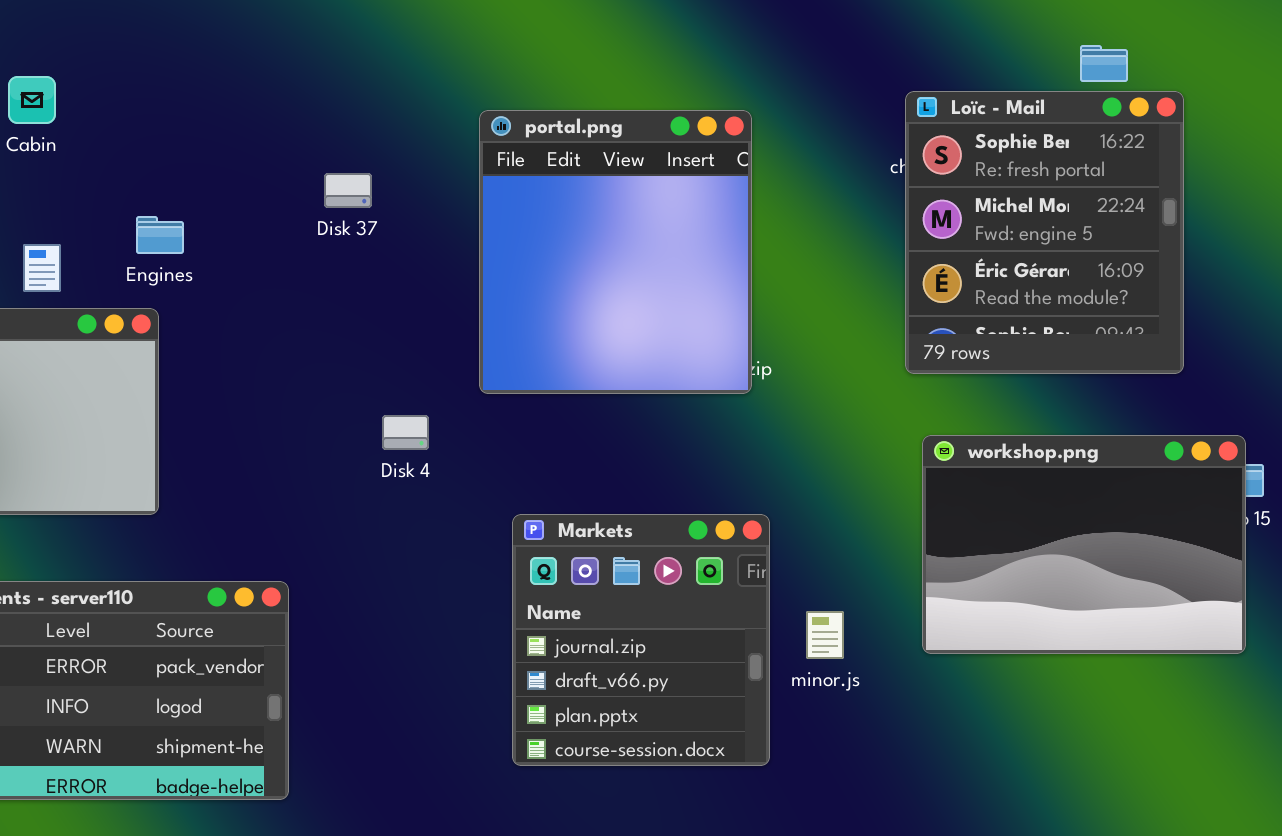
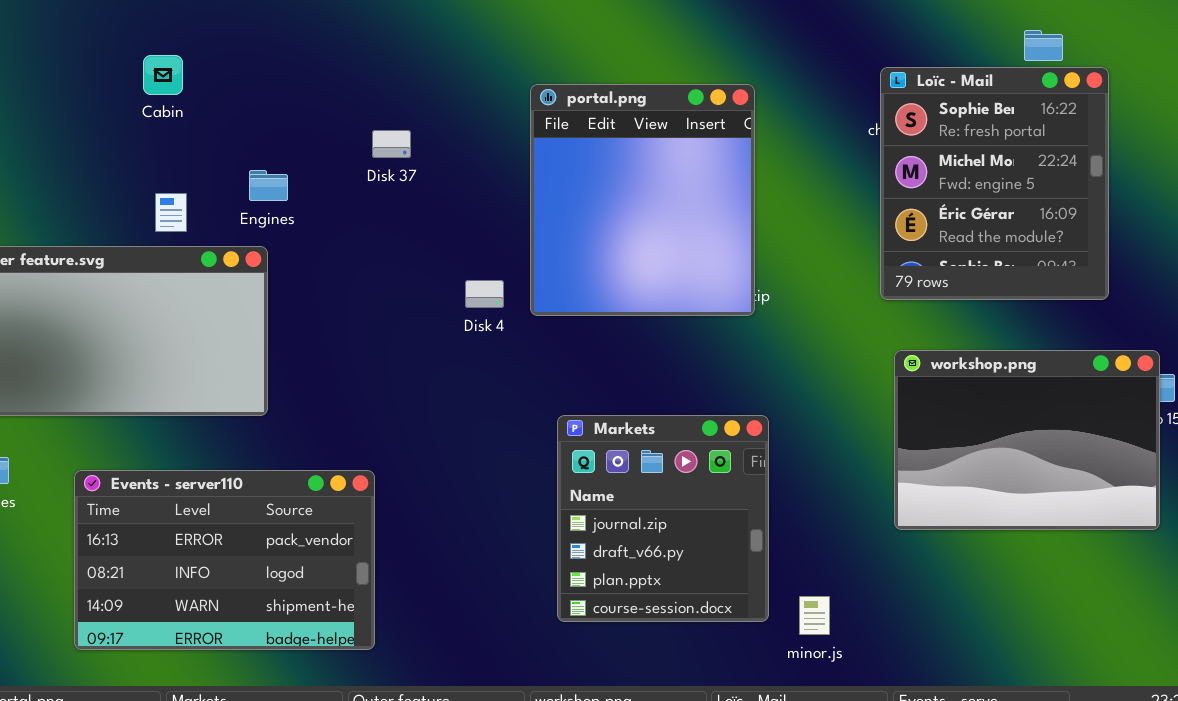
Disk 37: [324,173,372,208] -> [372,130,411,158], moved
Disk 4: [382,415,429,450] -> [465,280,504,308], moved
minor.js: [806,611,844,659] -> [799,596,830,635], moved

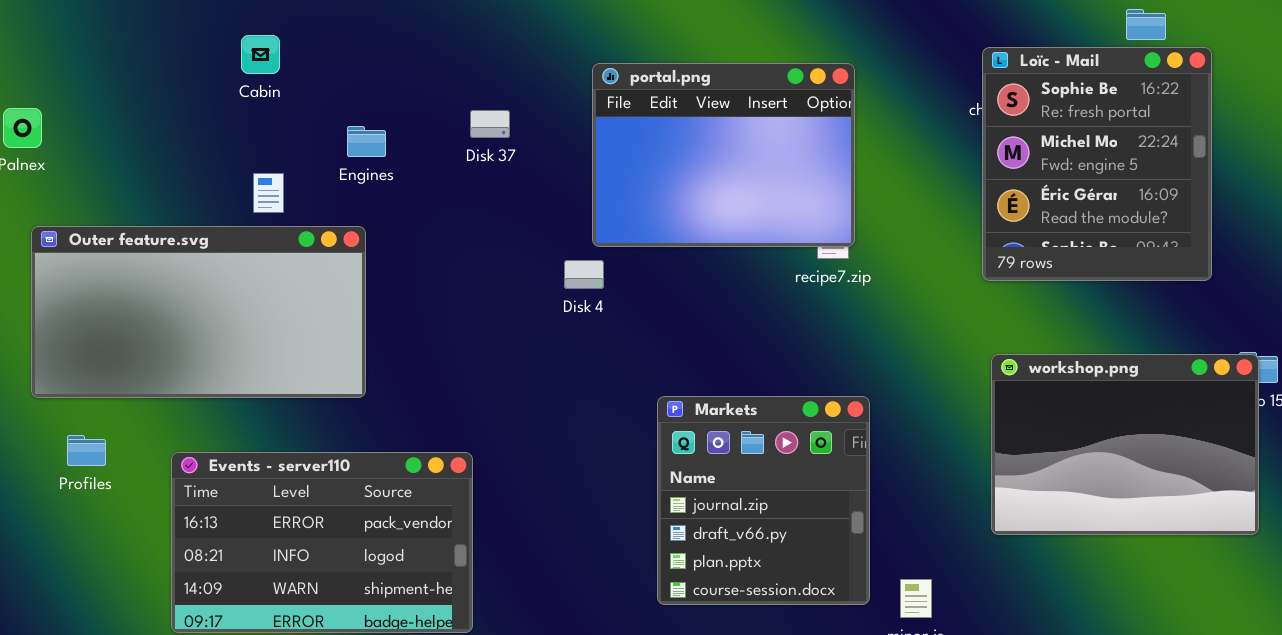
portal.png: [530,84,755,316] -> [592,63,855,247], resized
Engines: [249,170,288,201] -> [347,126,386,157], moved
workshop.png: [894,350,1160,530] -> [991,354,1259,535], moved

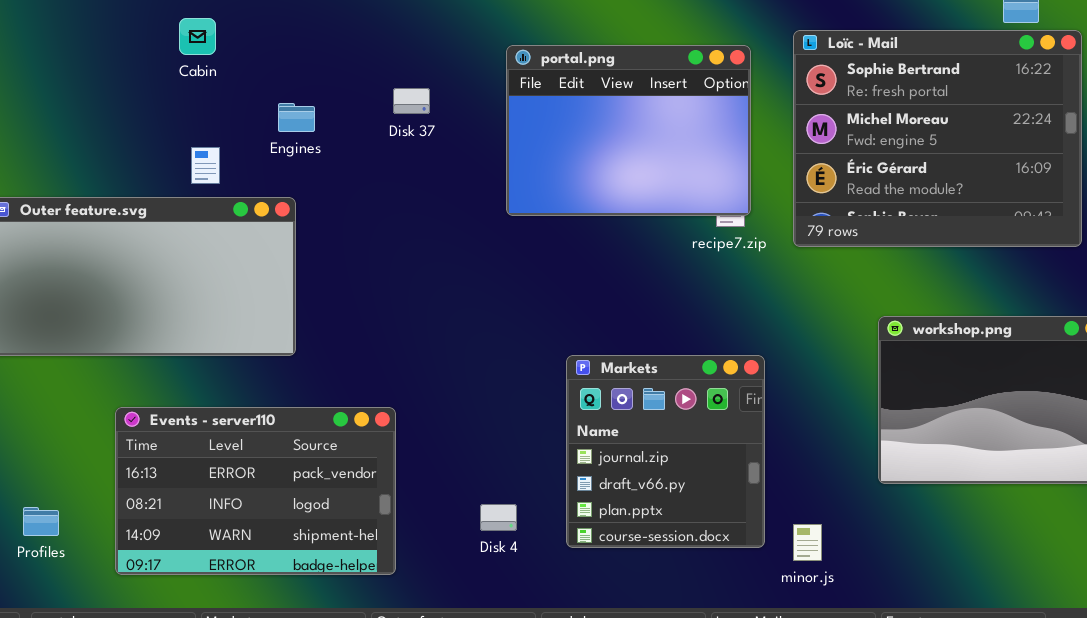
Loïc - Mail: [982,47,1212,281] -> [793,30,1082,247], resized
Disk 4: [564,260,604,289] -> [480,504,517,531], moved
Profiles: [67,435,106,466] -> [23,507,59,536], moved

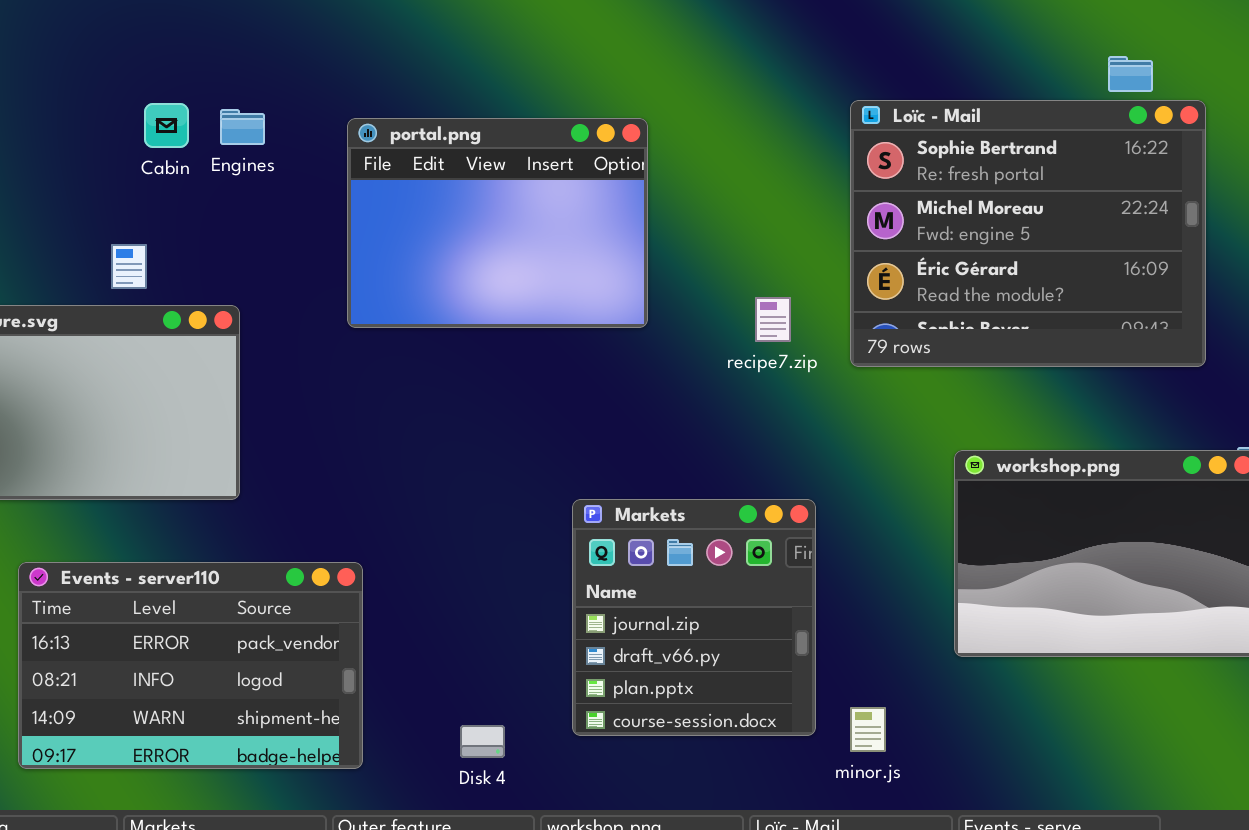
Cabin: [179,18,216,55] -> [144,103,189,148], moved
portal.png: [506,45,751,216] -> [347,118,648,328], moved
Engines: [278,103,315,132] -> [220,109,265,145], moved
Disk 4: [480,504,517,531] -> [460,725,505,758], moved

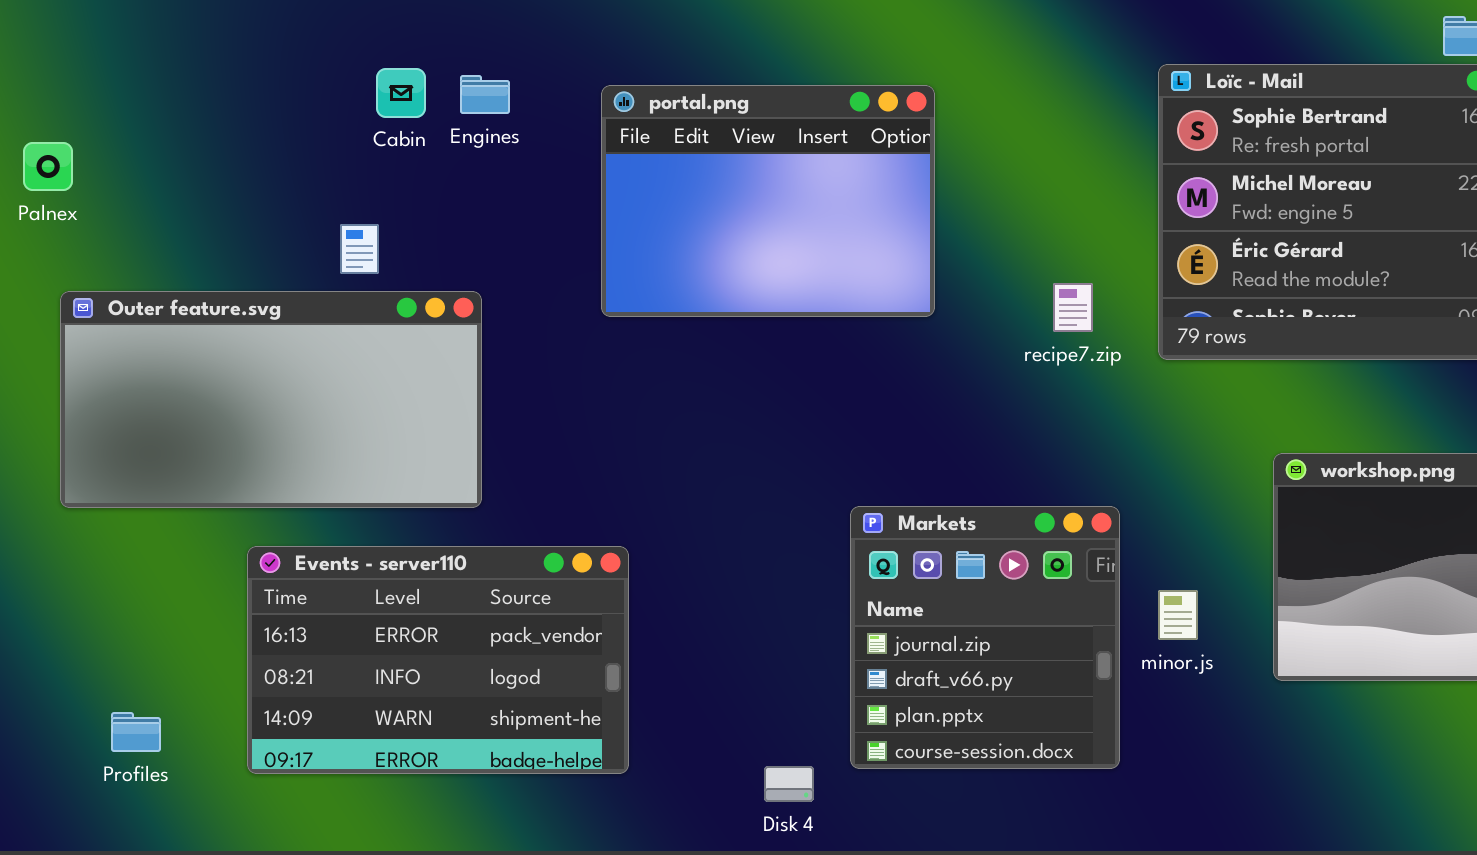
Events - server110: [18,562,363,769] -> [247,546,629,774], moved
minor.js: [850,707,886,752] -> [1158,590,1198,640], moved
Disk 4: [460,725,505,758] -> [764,766,814,802], moved

